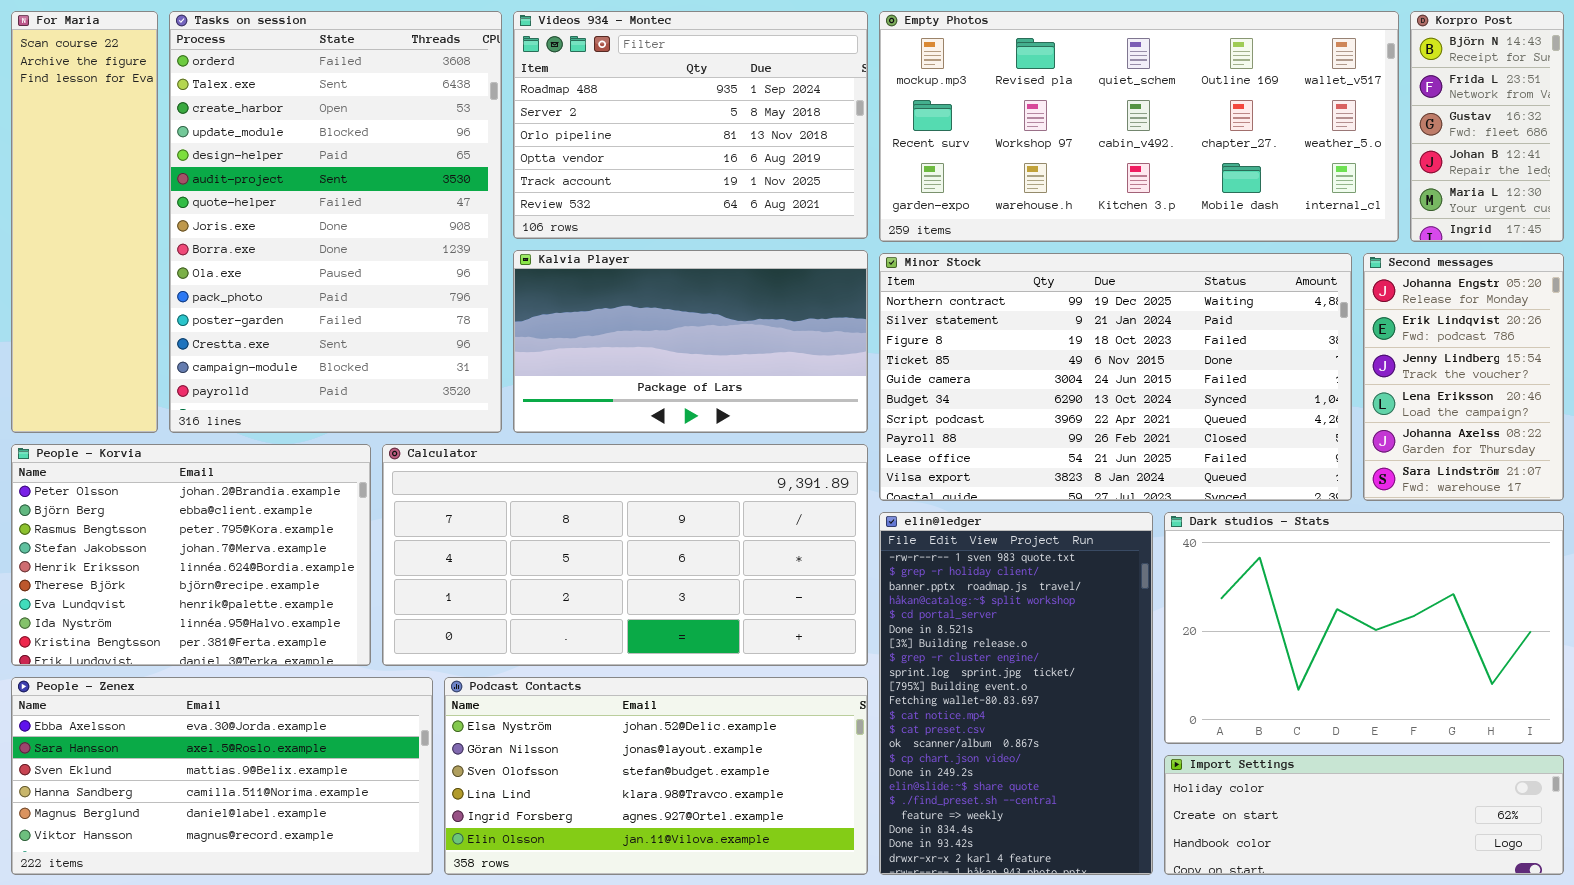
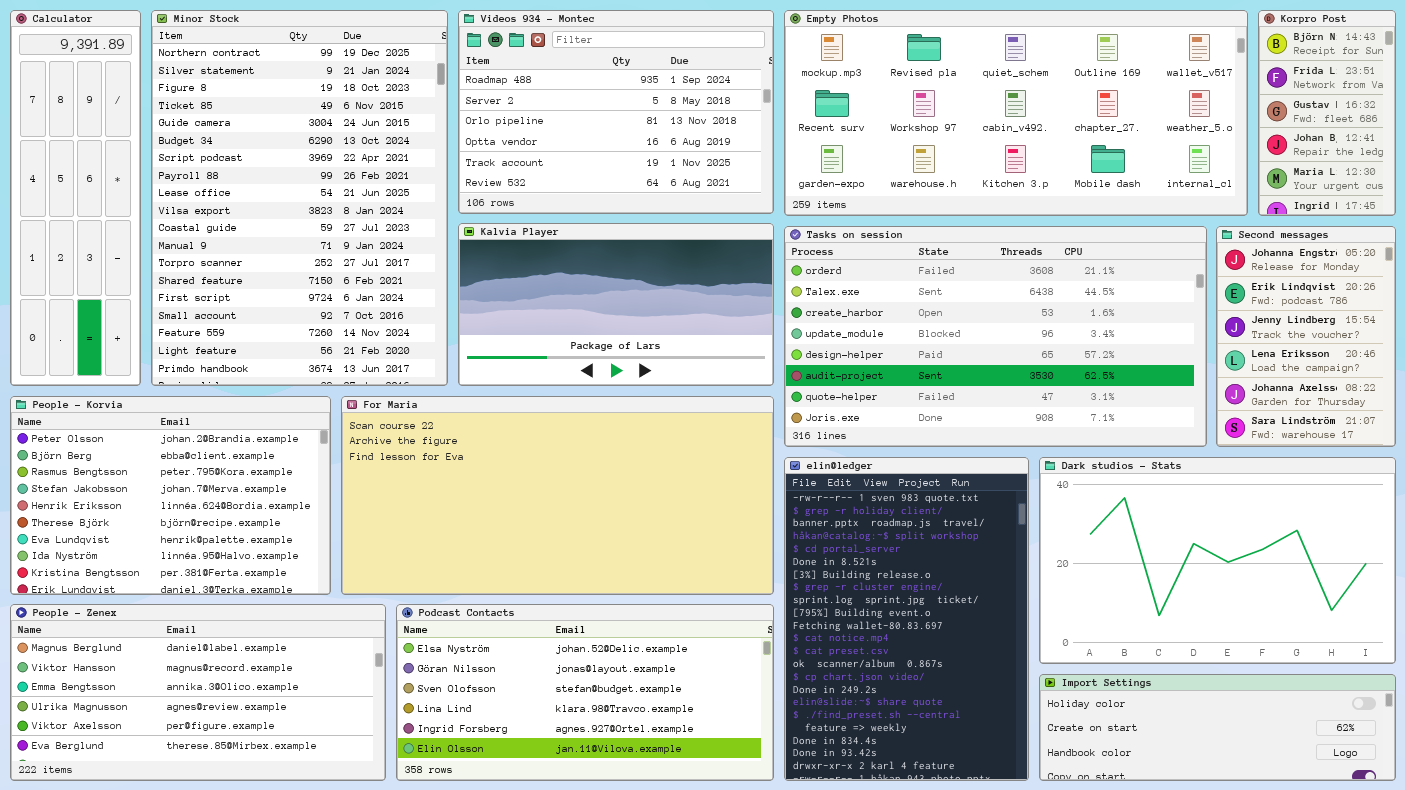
For Maria: [11,11,158,433] -> [341,396,774,595], moved, resized
Tasks on session: [169,11,502,433] -> [784,226,1207,447], moved, resized
Minor Stock: [879,253,1352,501] -> [151,10,448,386], moved, resized
Calculator: [382,444,868,666] -> [10,10,141,386], moved, resized
People - Zenex: [11,677,433,875] -> [10,604,386,781], scrolled down 4 rows

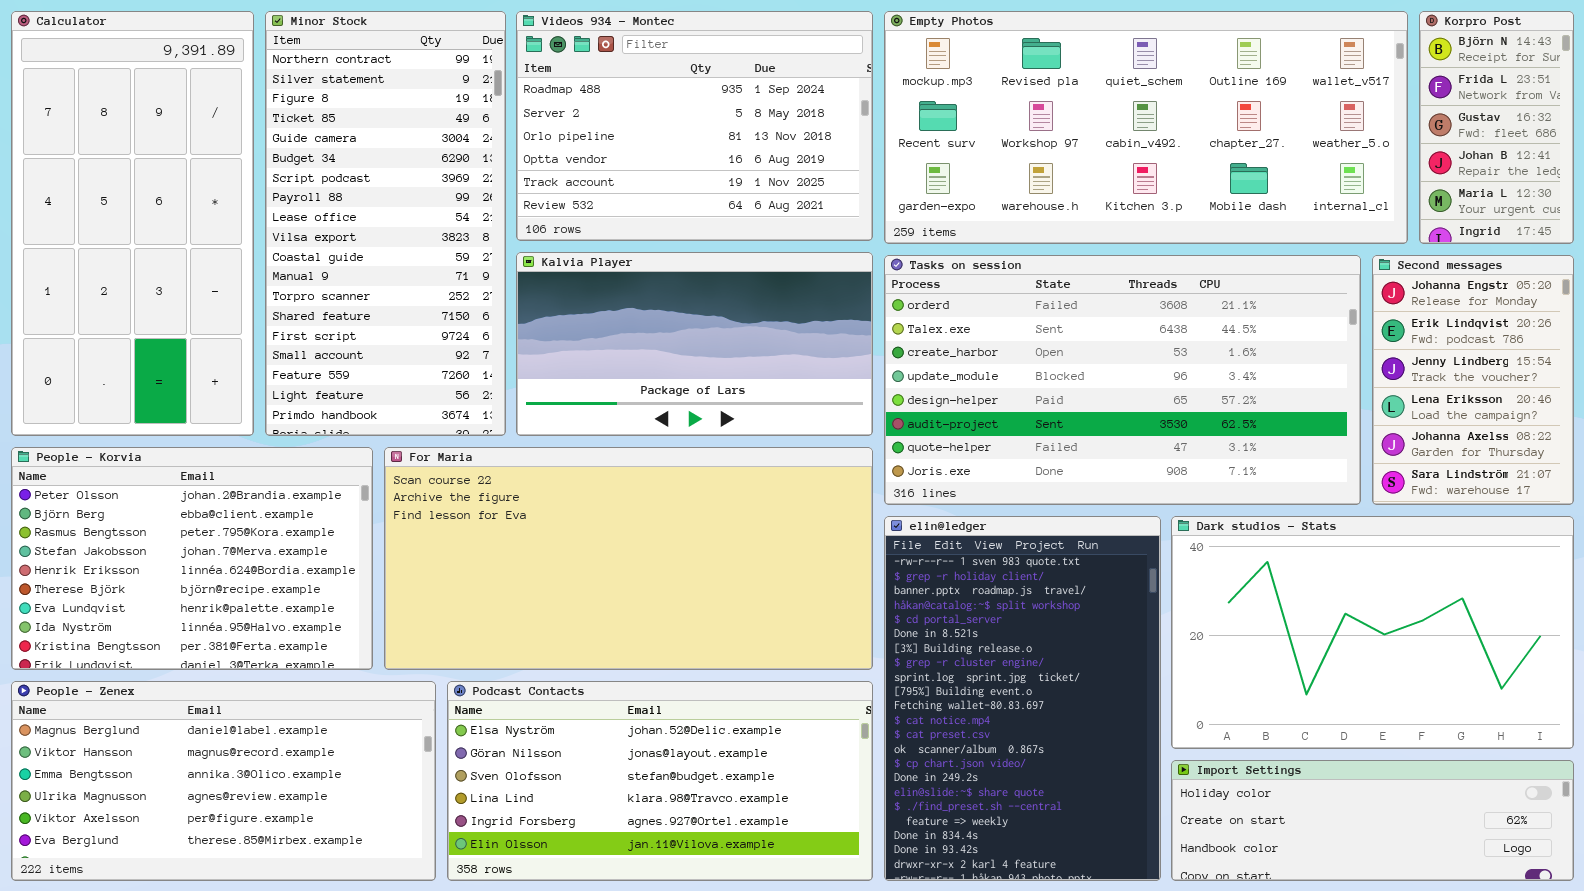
Calculator: [10,10,141,386] -> [11,11,254,436], resized
Minor Stock: [151,10,448,386] -> [265,11,506,436], resized

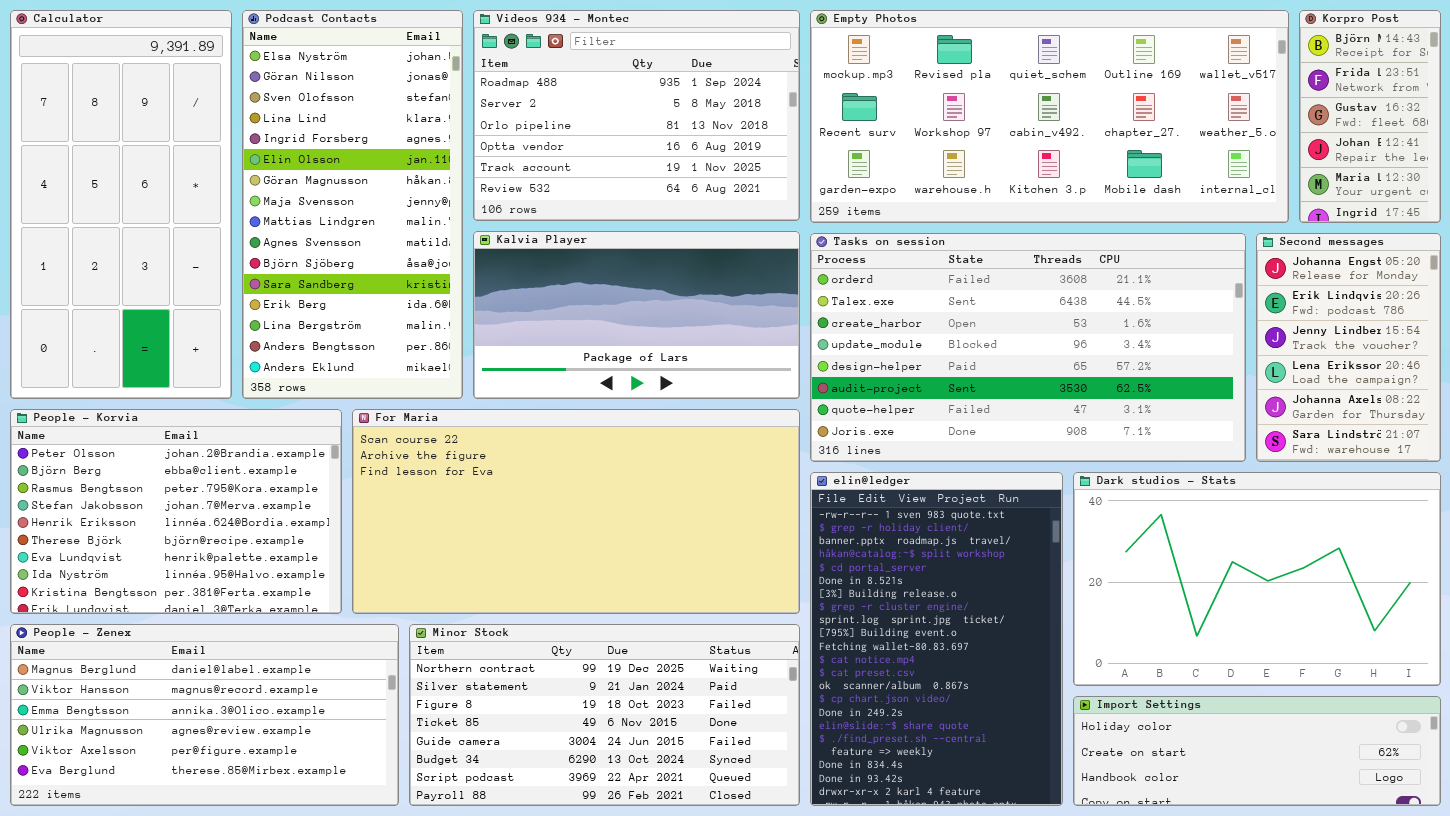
Minor Stock: [265,11,506,436] -> [409,624,800,806], moved, resized
Podcast Contacts: [447,681,873,881] -> [242,10,463,399], moved, resized

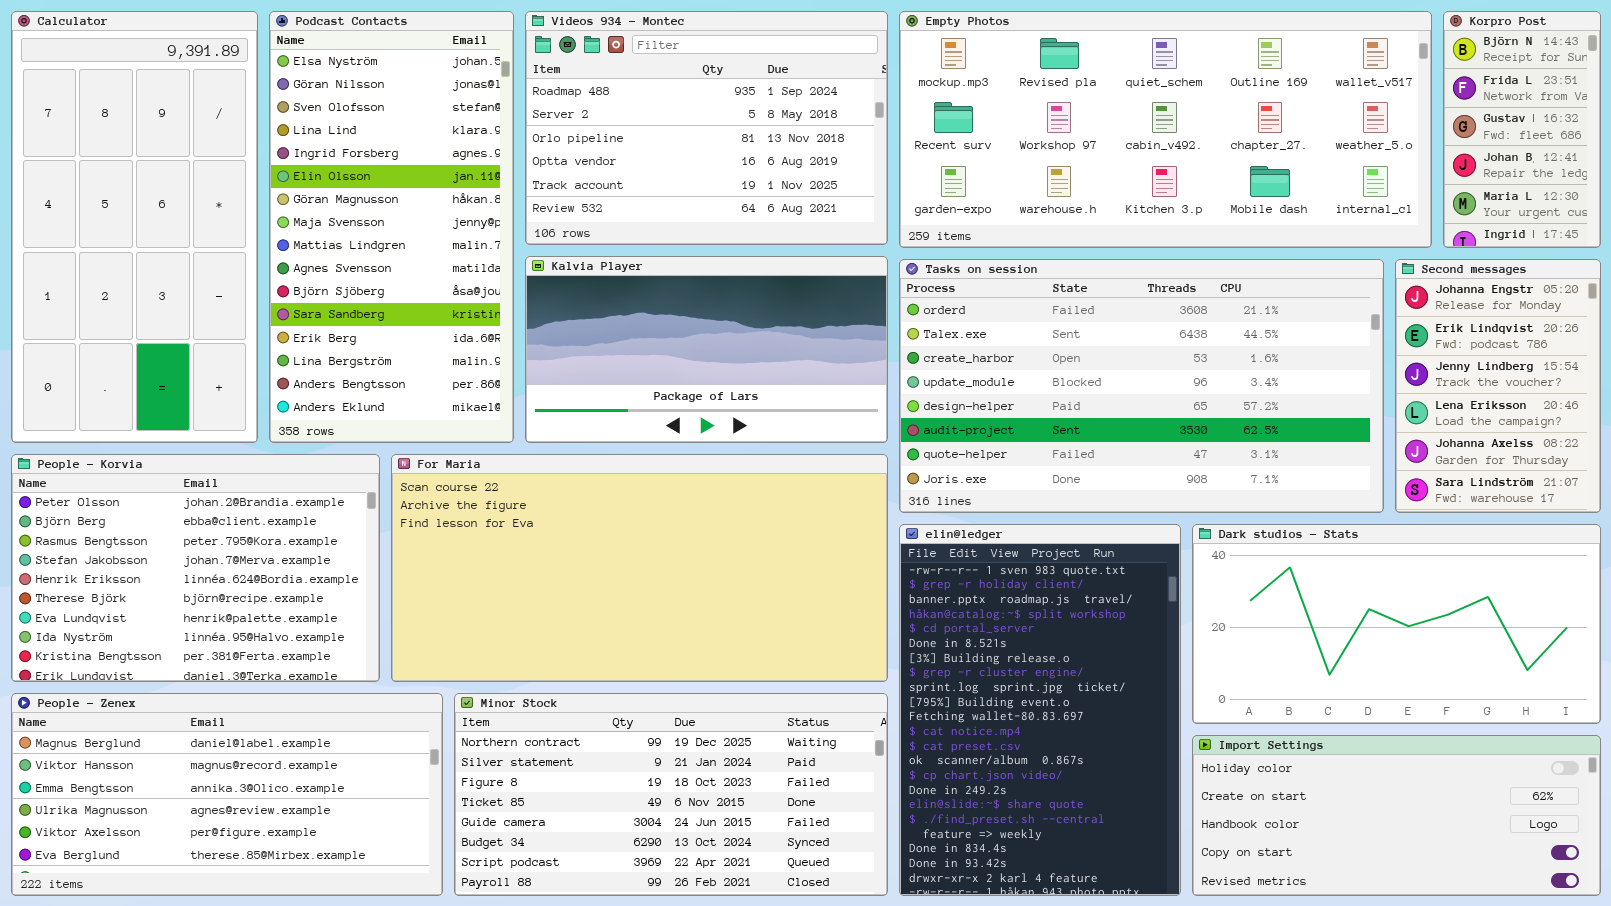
Dark studios - Stats: [1073,472,1441,686] -> [1192,524,1601,724], resized
Import Settings: [1073,696,1441,806] -> [1192,735,1601,896], resized

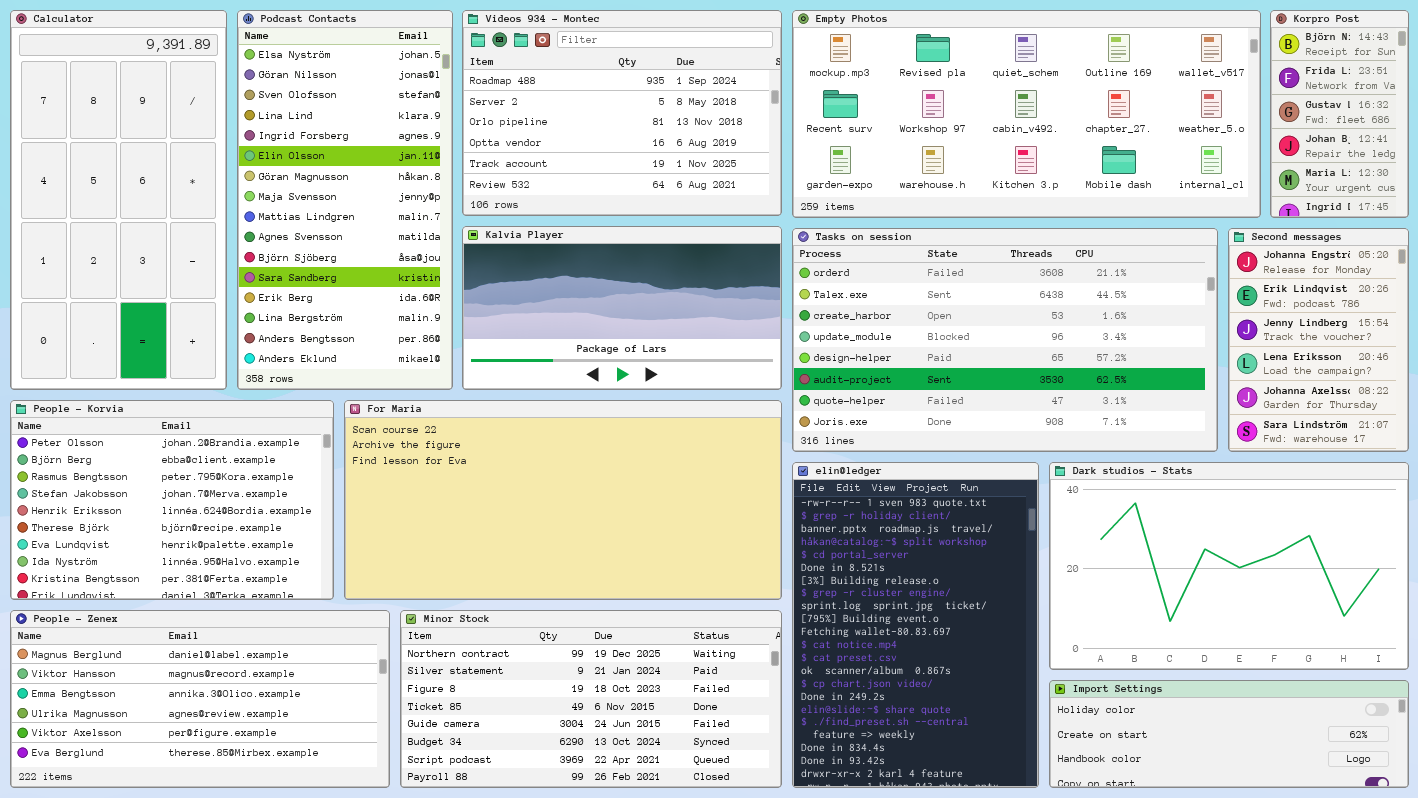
Dark studios - Stats: [1192,524,1601,724] -> [1049,462,1409,670], resized
Import Settings: [1192,735,1601,896] -> [1049,680,1409,788], resized

